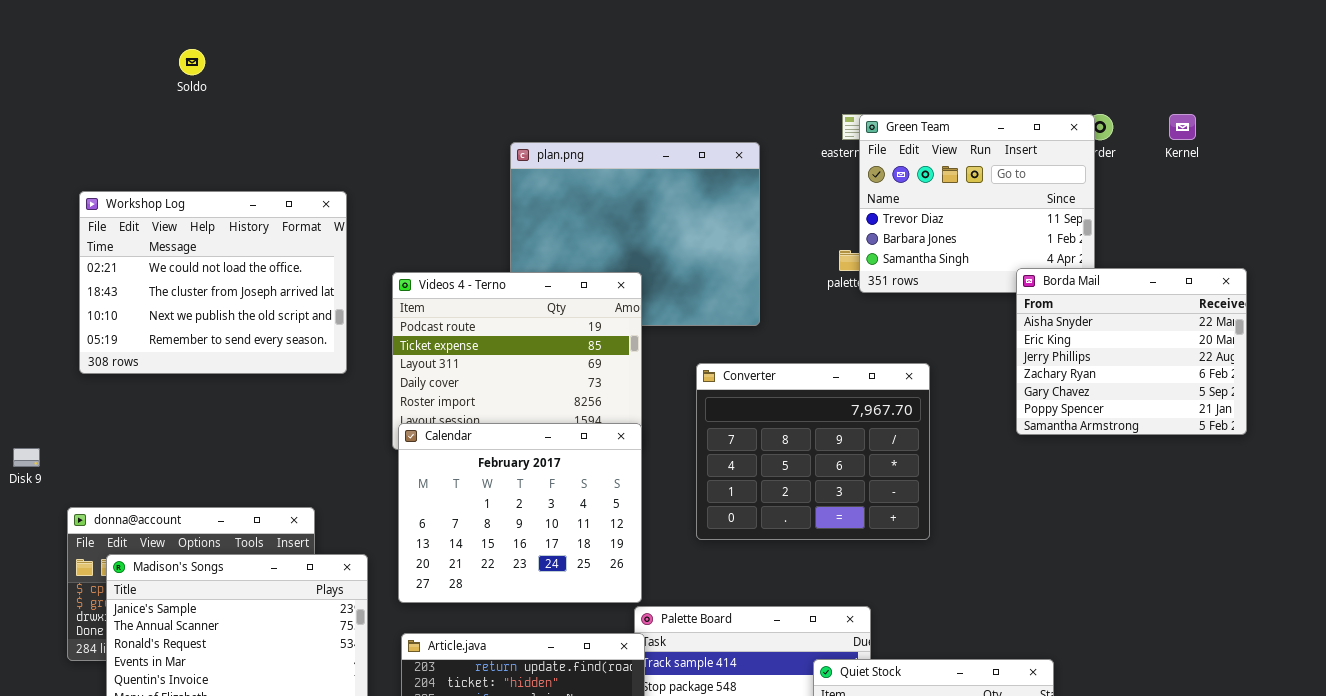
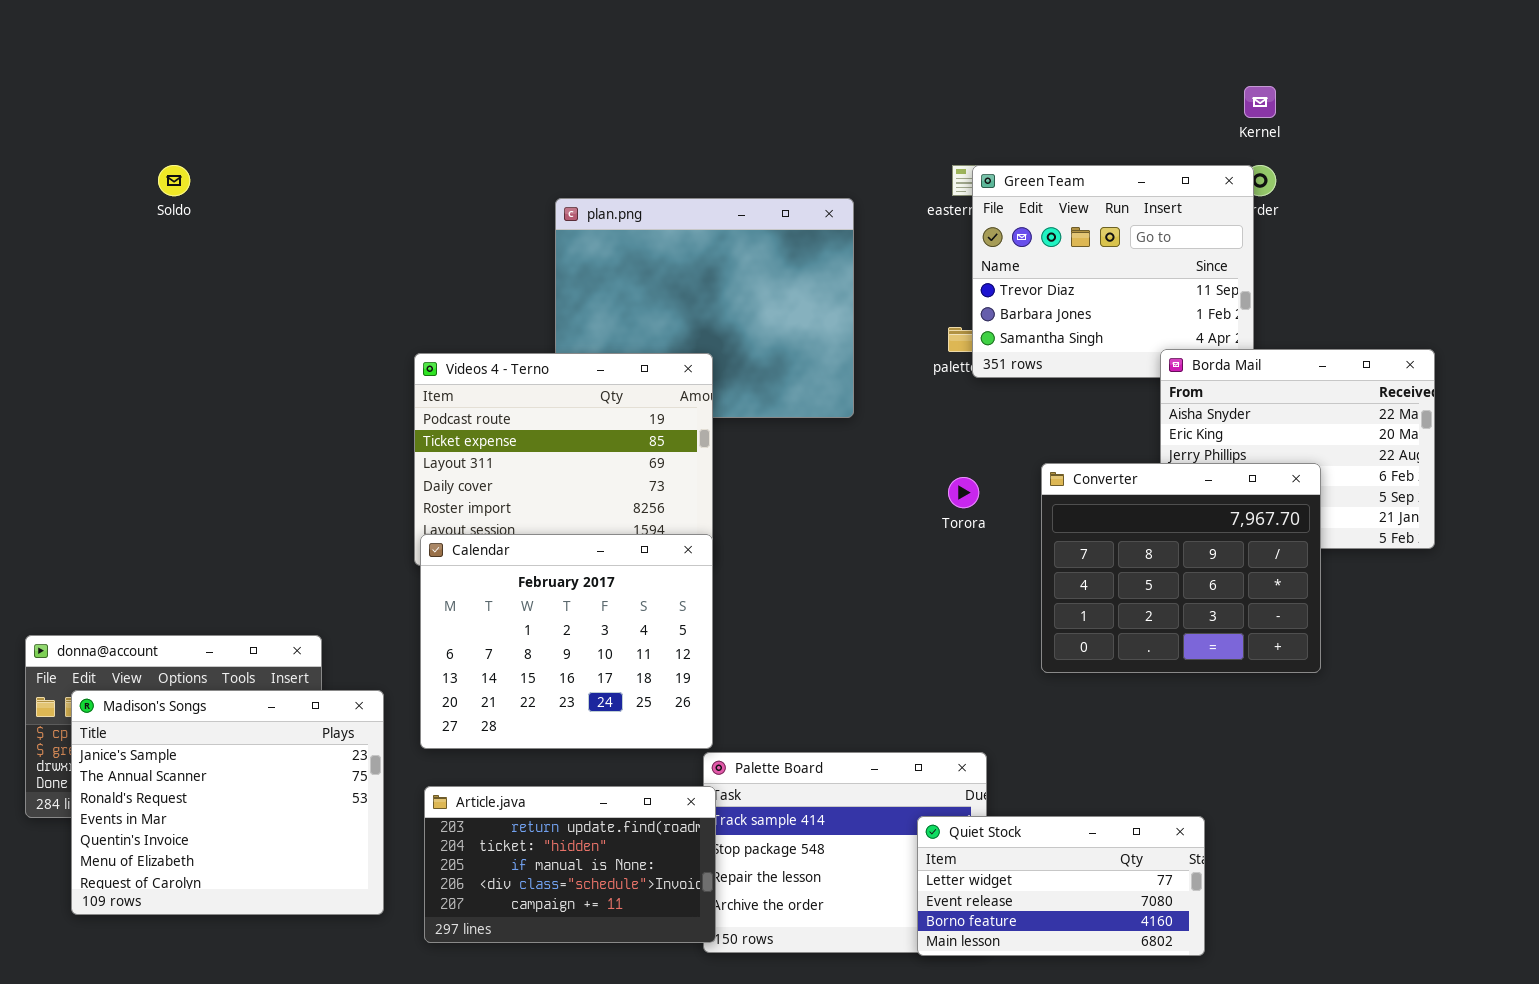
Soldo: [179,49,205,75] -> [158,165,190,196], moved
Kernel: [1169,114,1196,140] -> [1244,86,1276,118], moved
Workshop Log: [79,191,347,374] -> none, closed
Converter: [696,363,930,540] -> [1041,463,1321,673], moved

